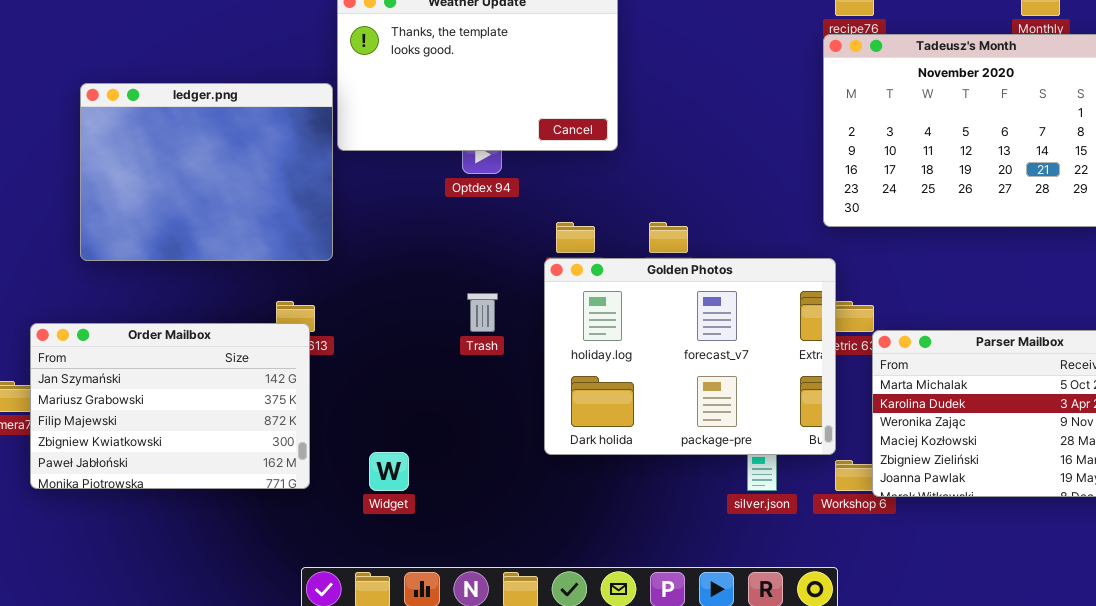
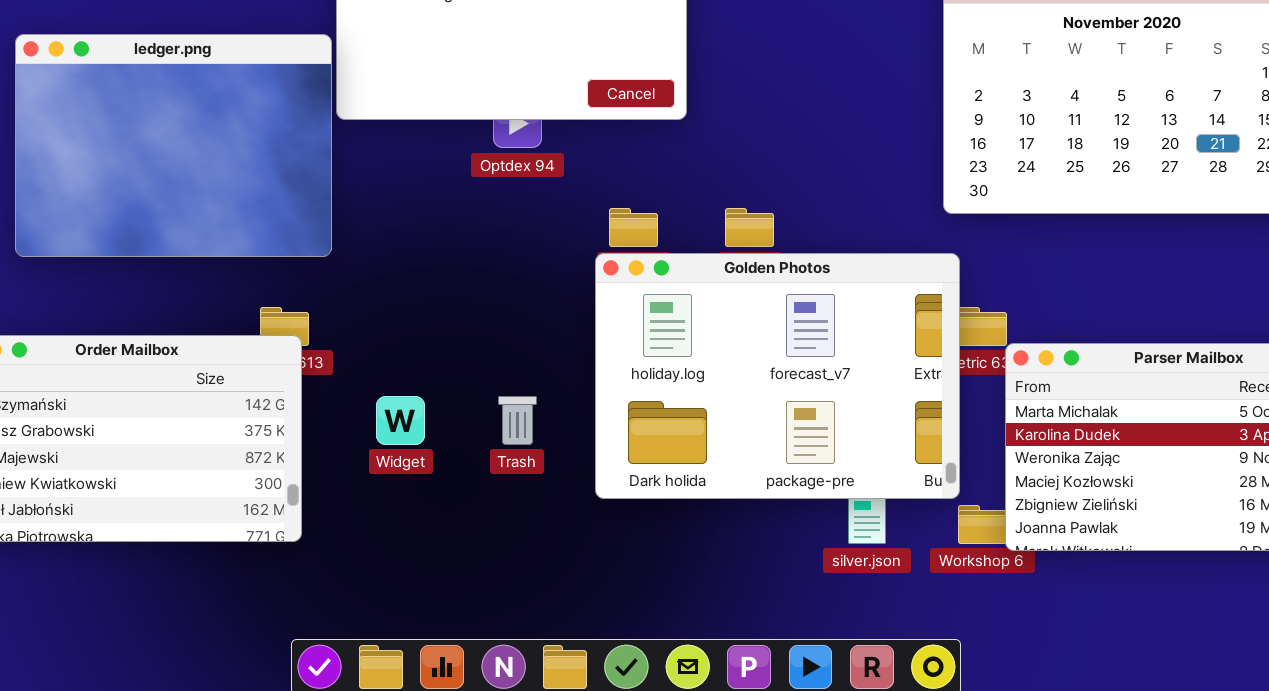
Trash: [467,293,498,332] -> [498,396,537,445], moved
Widget: [369,452,409,491] -> [376,396,425,445], moved

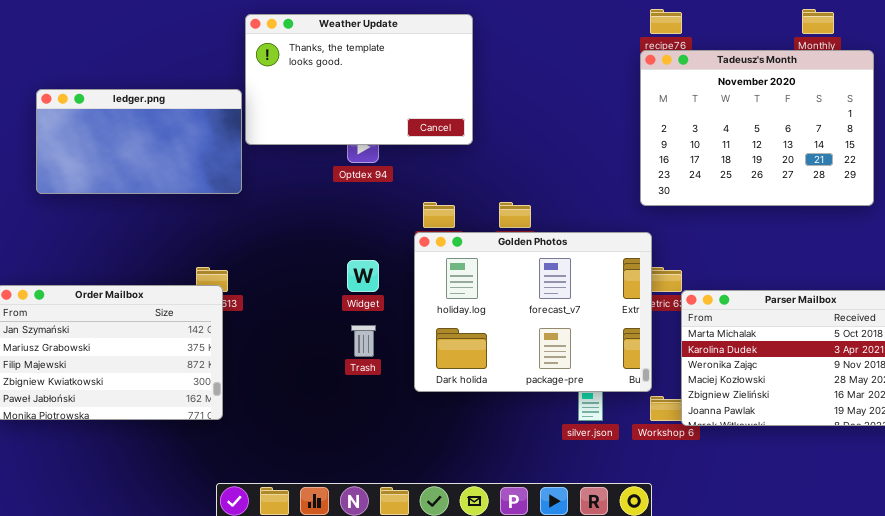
ledger.png: [15,34,332,257] -> [36,89,242,194], resized
Widget: [376,396,425,445] -> [347,260,379,292], moved

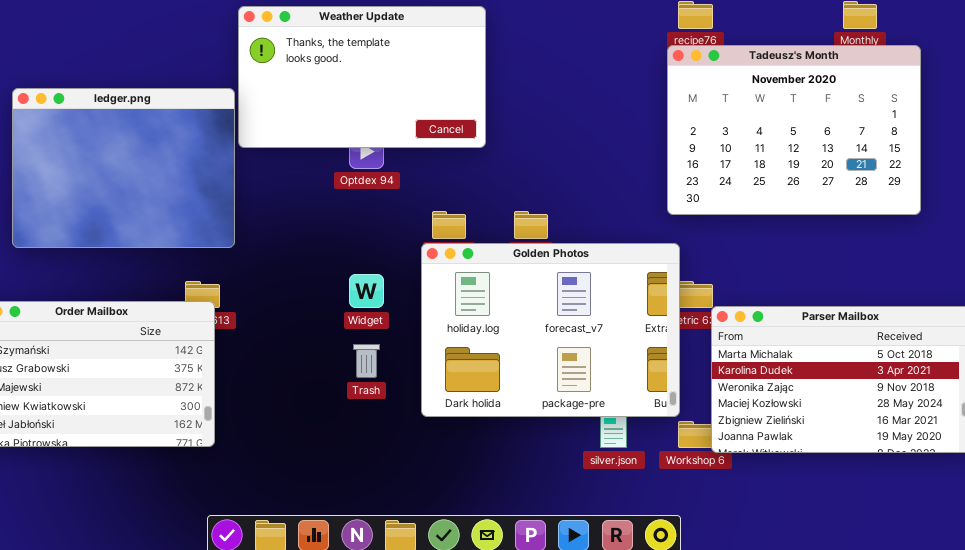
ledger.png: [36,89,242,194] -> [12,88,235,248], resized

